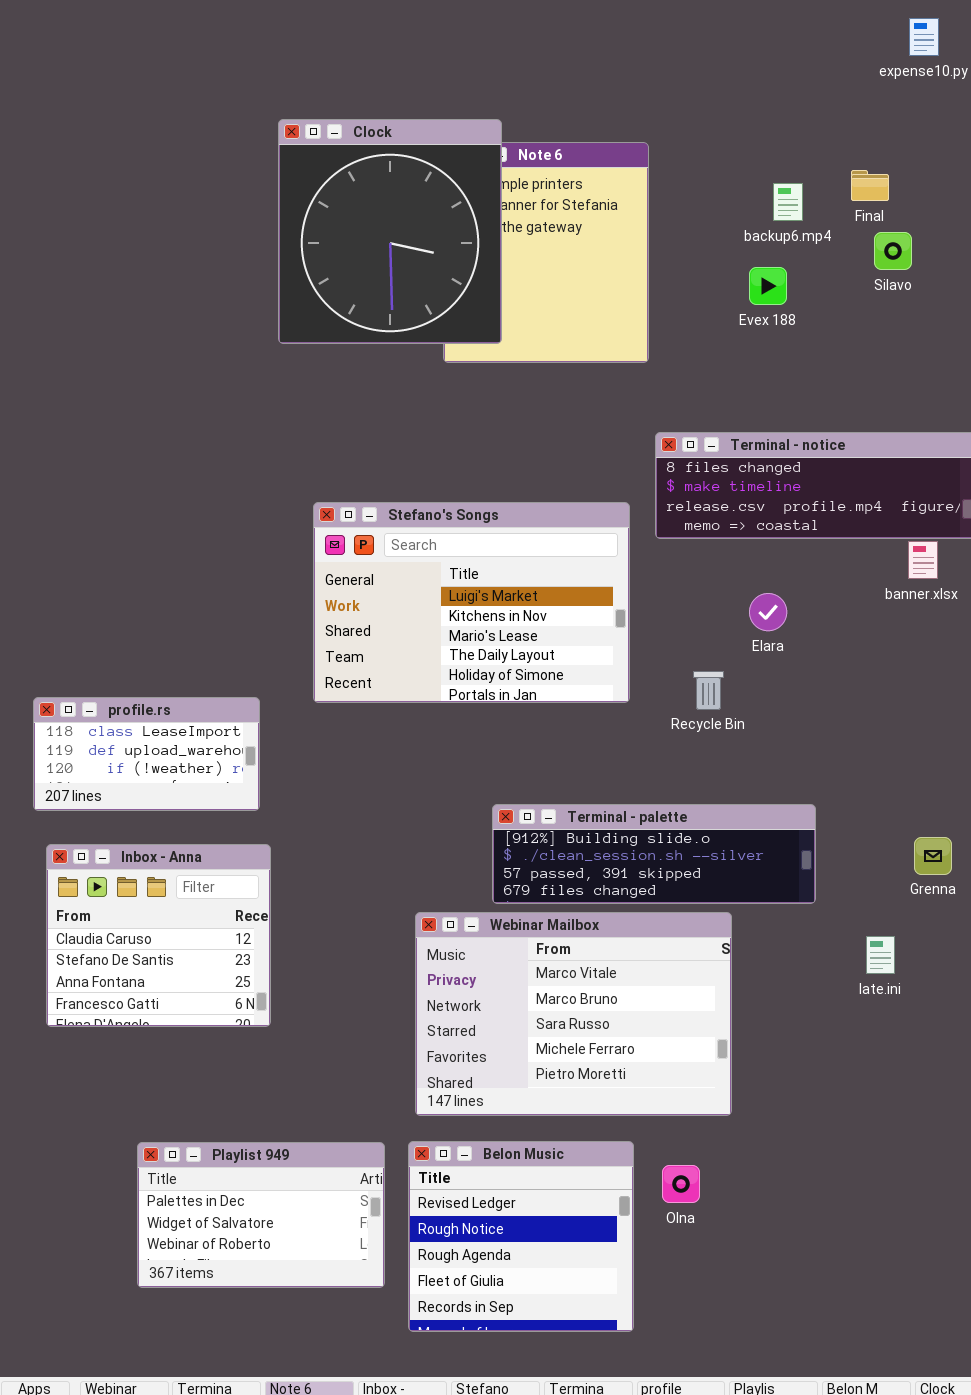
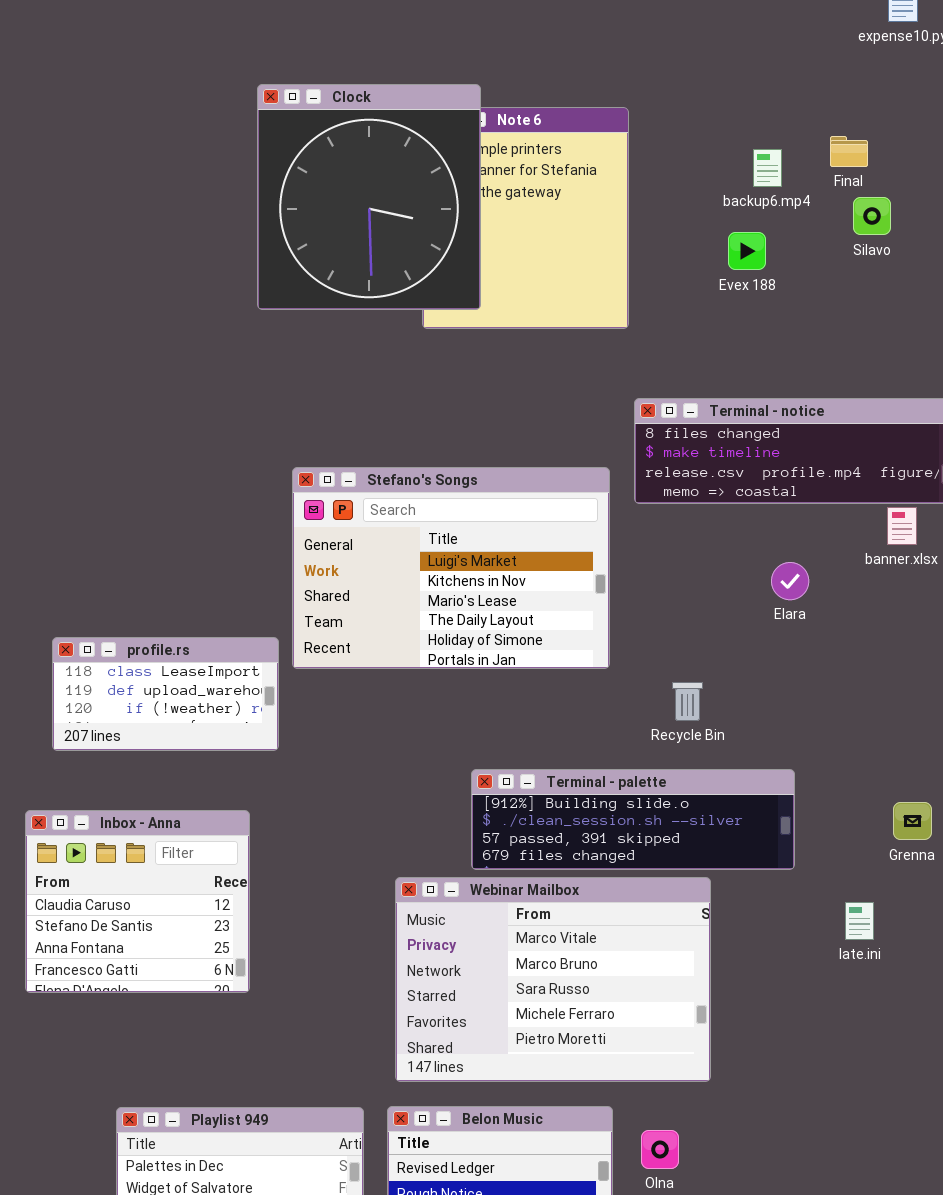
Elara: [749,593,787,631] -> [771,562,809,600], moved
Recycle Bin: [693,671,724,710] -> [672,682,703,721], moved
profile.rs: [33,697,260,811] -> [52,637,279,751], moved

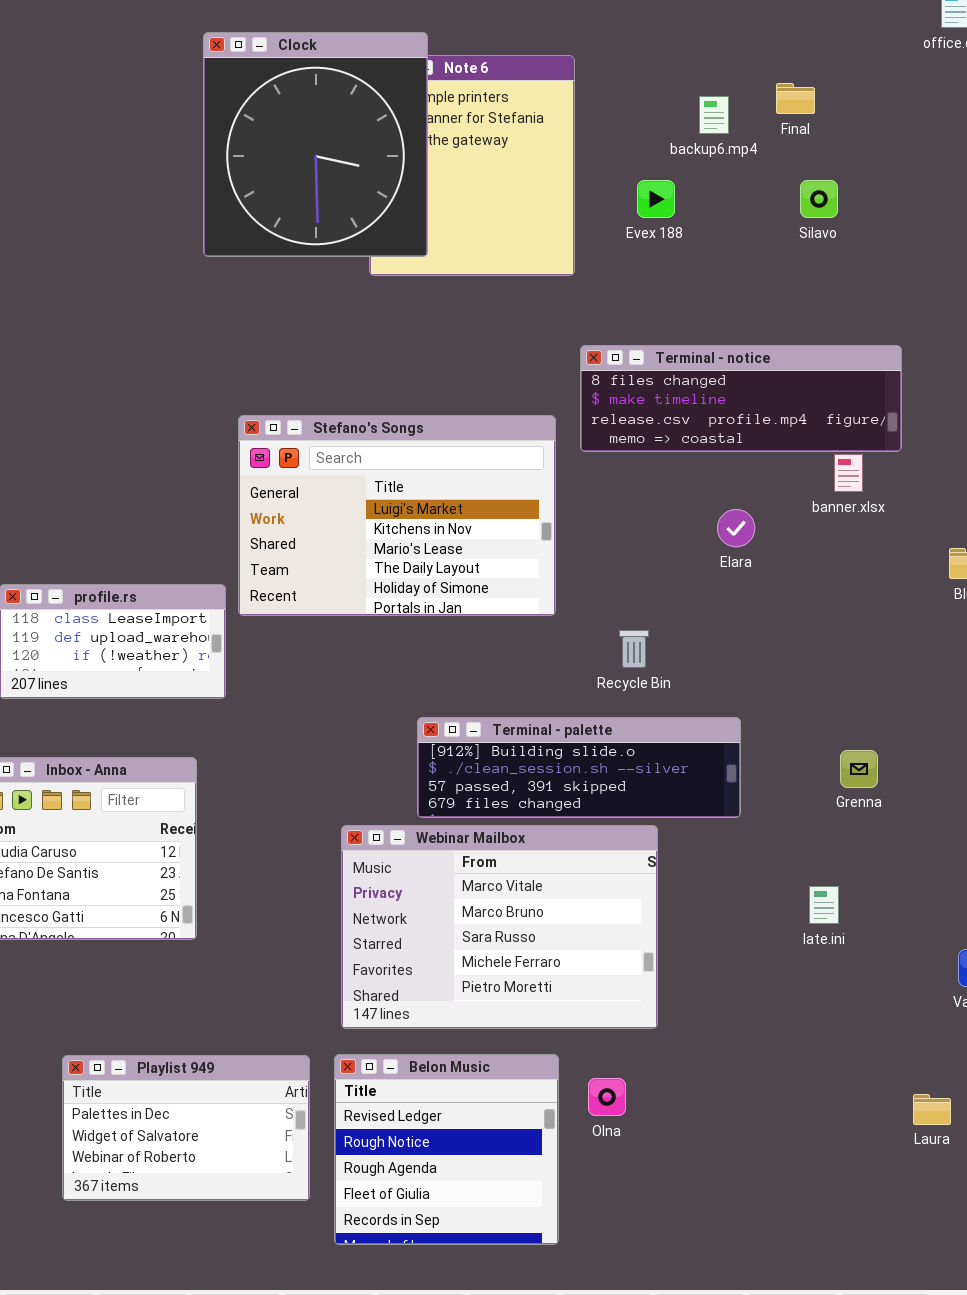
Silavo: [853,197,891,235] -> [800,180,838,218], moved
Evex 188: [728,232,766,270] -> [637,180,675,218], moved
late.ini: [845,902,874,940] -> [809,886,839,924], moved

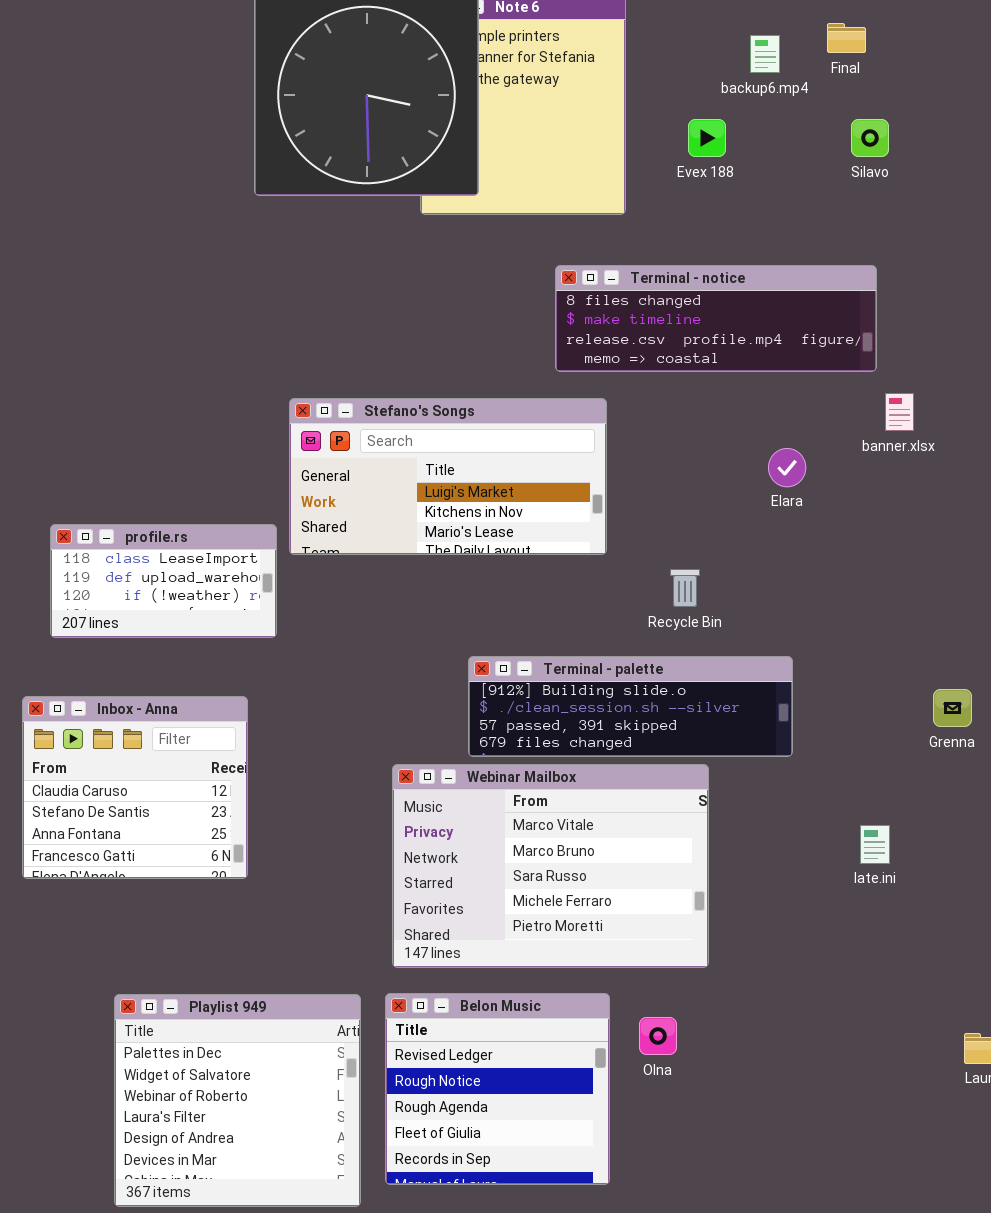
Terminal - notice: [580,345,902,452] -> [555,265,877,372], moved
Stefano's Songs: [238,415,556,616] -> [289,398,607,555], resized
Grenna: [840,750,878,788] -> [933,689,972,727], moved
Playlist 949: [62,1055,310,1201] -> [114,994,361,1207], resized

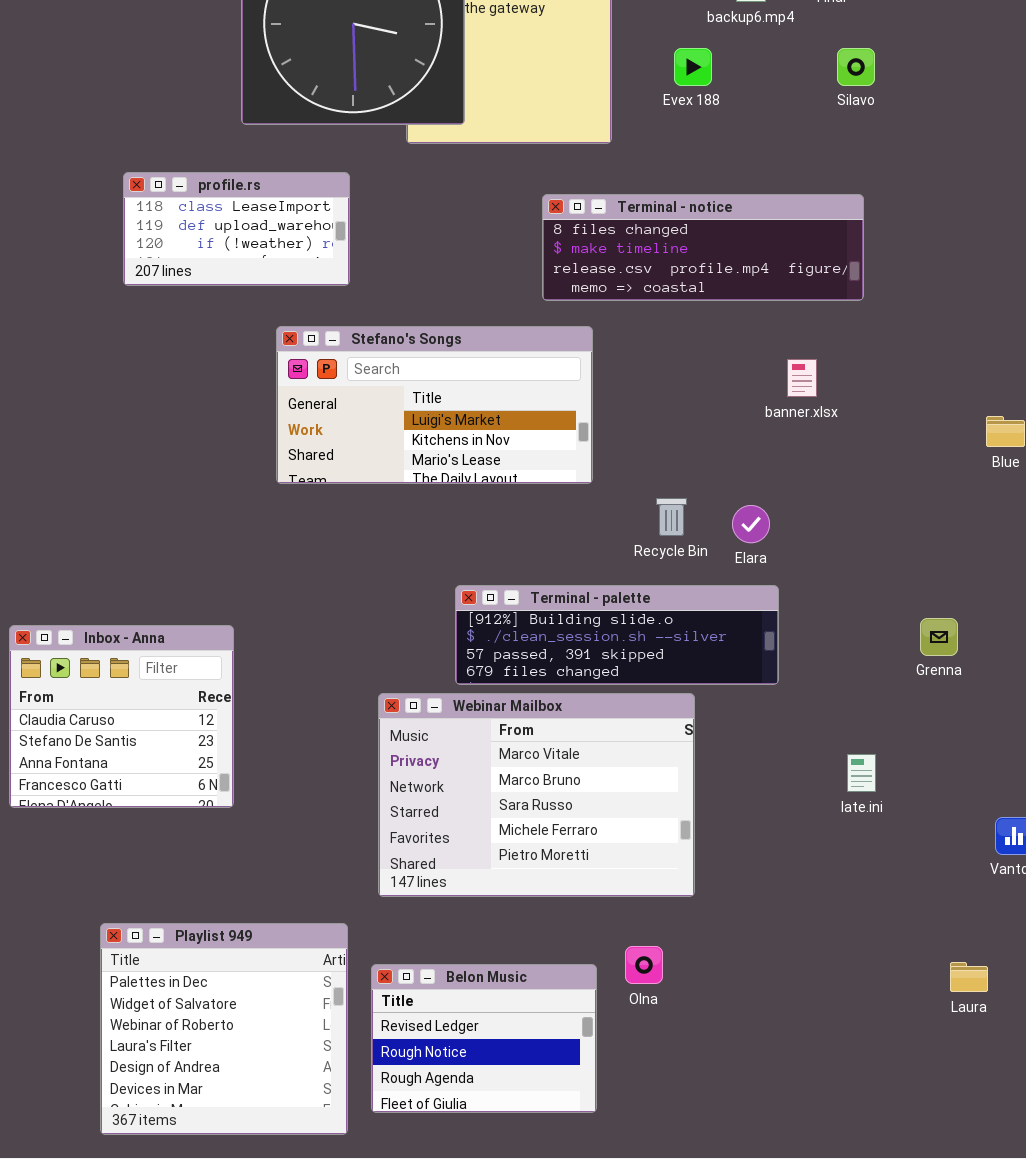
banner.xlsx: [885,393,914,431] -> [787,359,817,397], moved
Elara: [768,448,806,487] -> [732,505,770,543], moved
profile.rs: [50,524,277,638] -> [123,172,350,286], moved
Belon Music: [385,993,610,1185] -> [371,964,597,1113], resized

